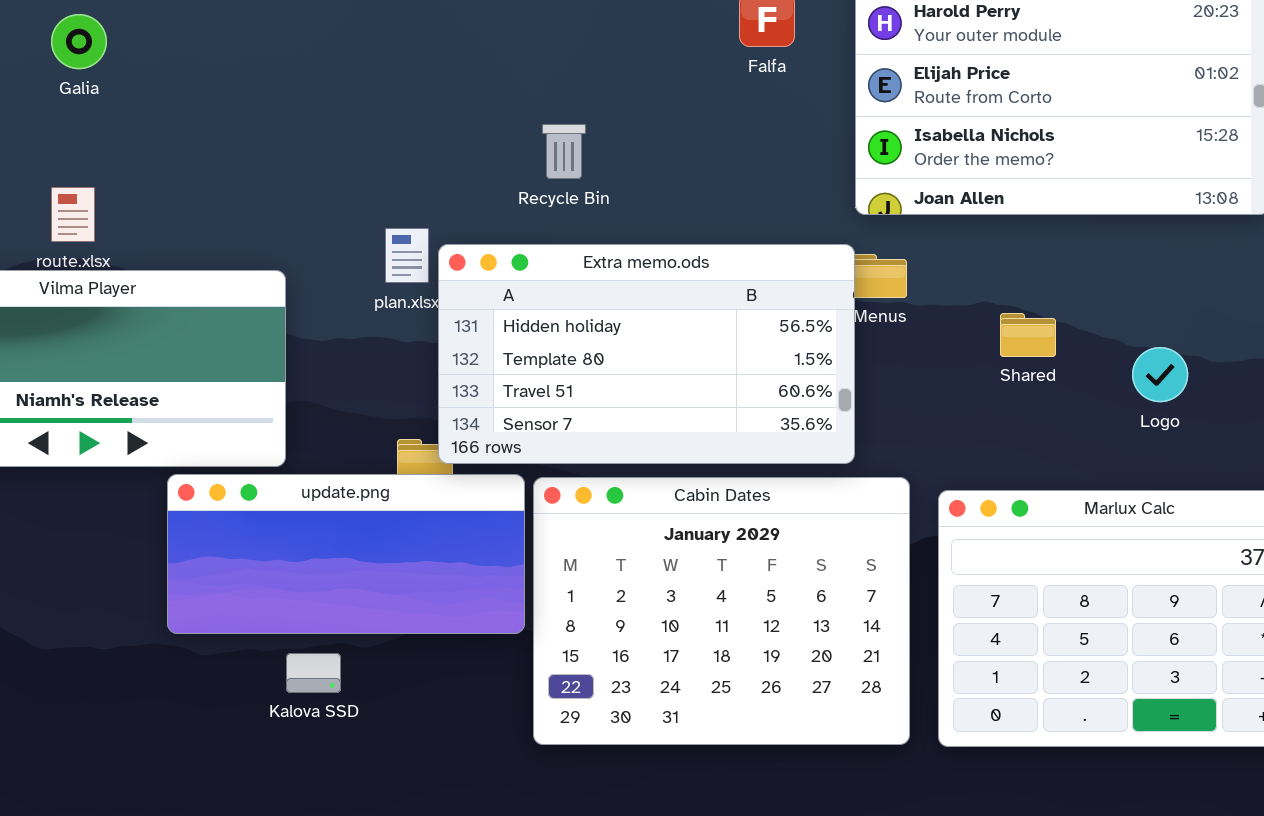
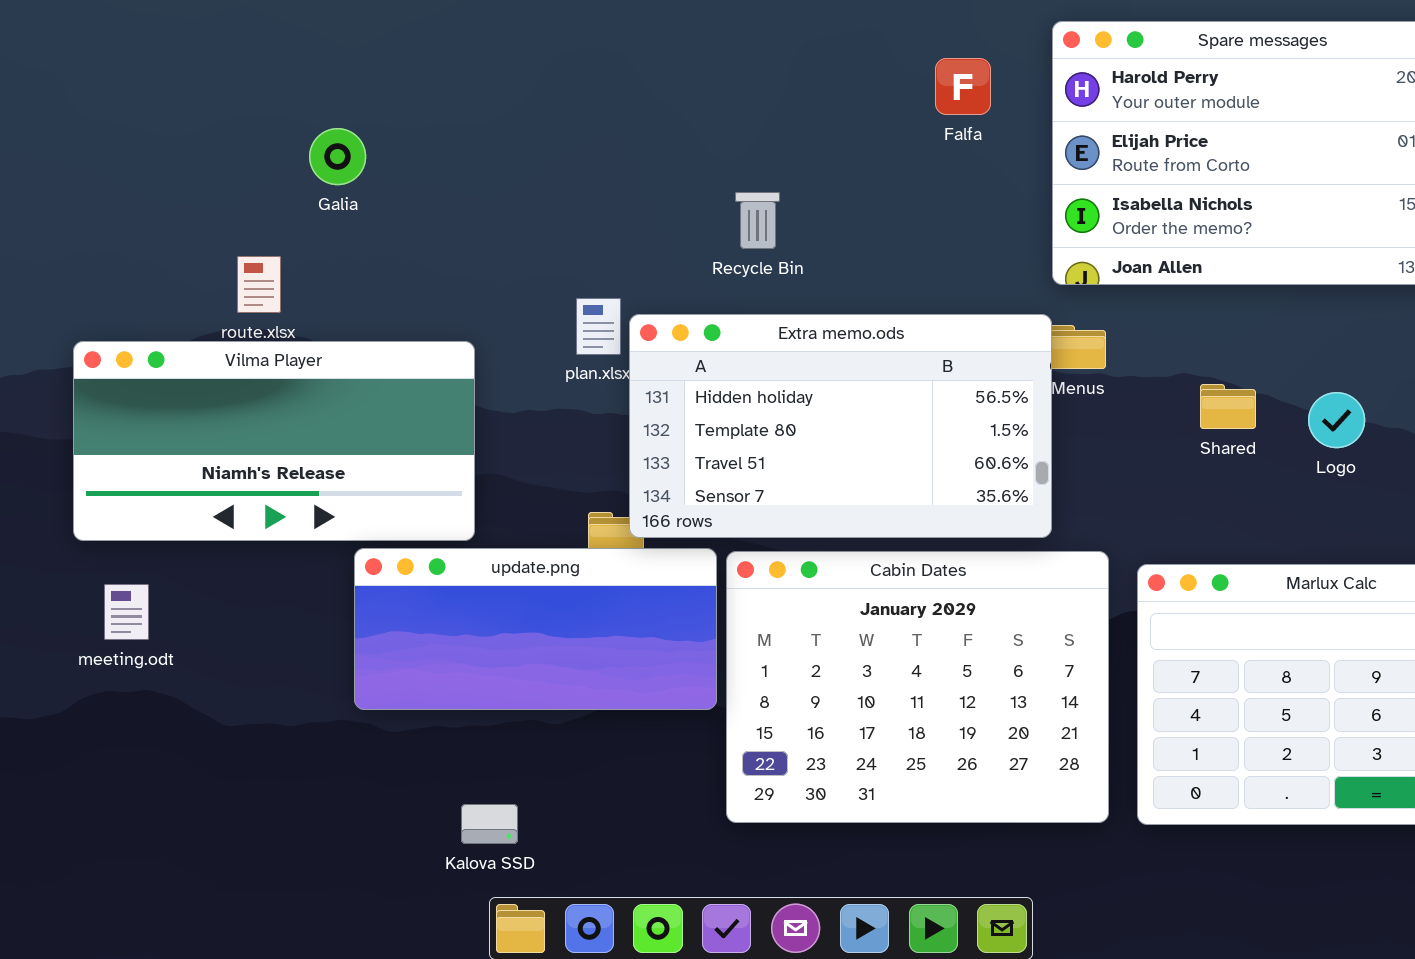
Galia: [51,14,107,69] -> [309,128,366,185], moved
Logo: [1132,347,1188,402] -> [1308,392,1365,448], moved
Kalova SSD: [286,653,341,693] -> [461,804,518,844], moved

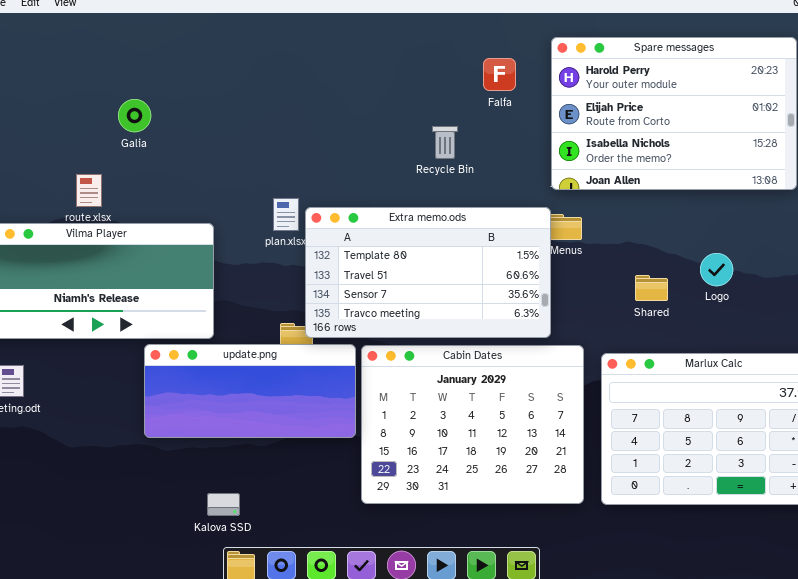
Recycle Bin: [735,192,780,249] -> [432,126,458,159], moved
Extra memo.ods: [629,314,1052,538] -> [305,207,551,338], scrolled down 1 row
Shared: [1200,384,1256,429] -> [635,275,668,301], moved

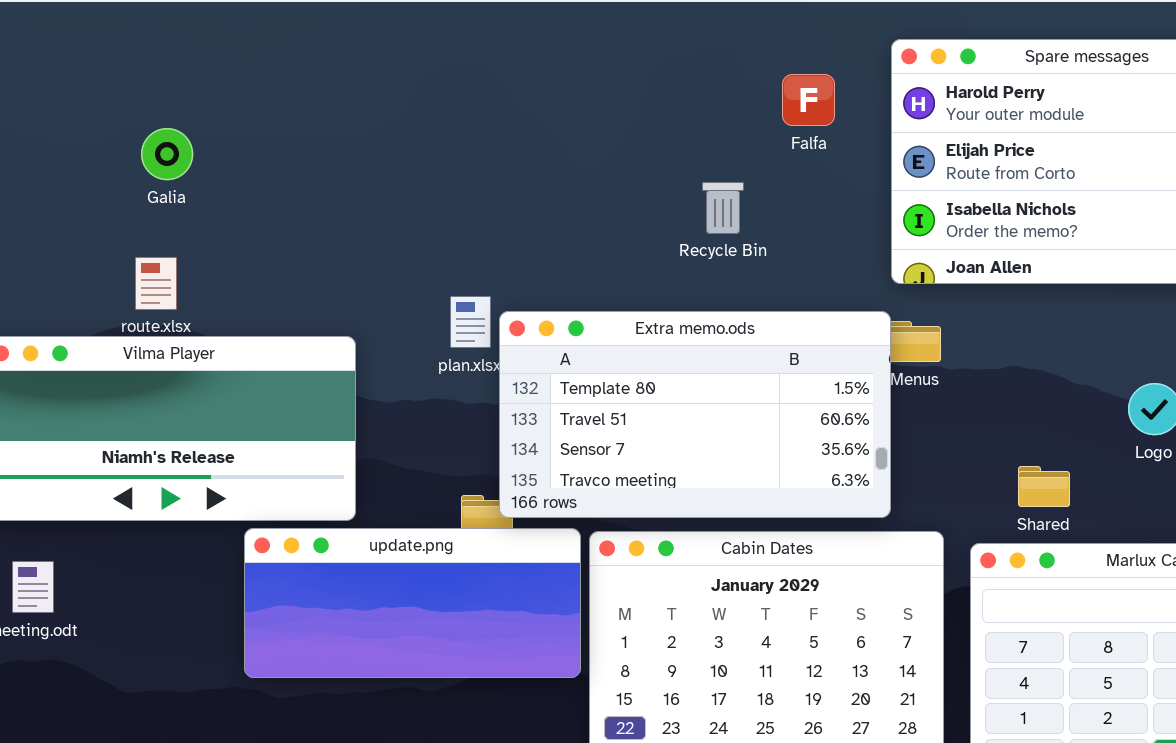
Galia: [118,99,151,132] -> [141,128,193,180], moved
Shared: [635,275,668,301] -> [1018,466,1070,507], moved

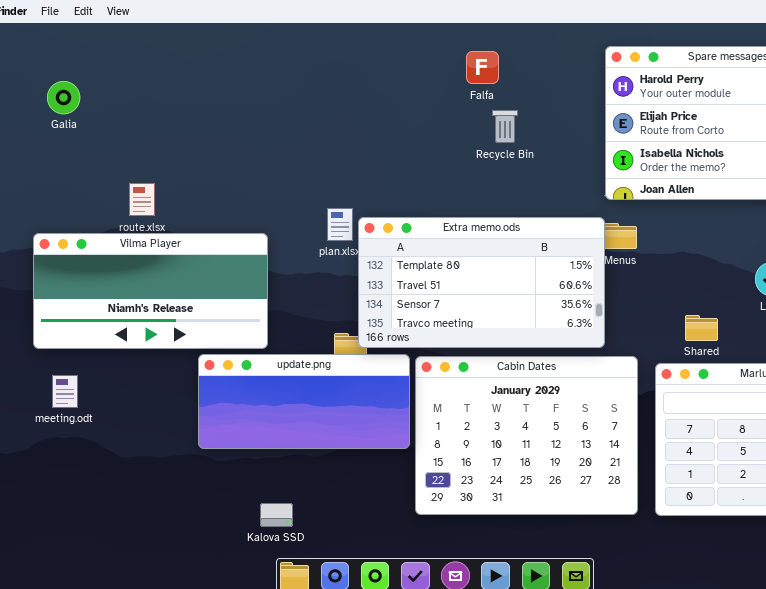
Falfa: [782,74,835,126] -> [466,51,499,84], moved
Galia: [141,128,193,180] -> [47,81,80,114], moved
Recycle Bin: [702,182,744,234] -> [492,110,518,143], moved

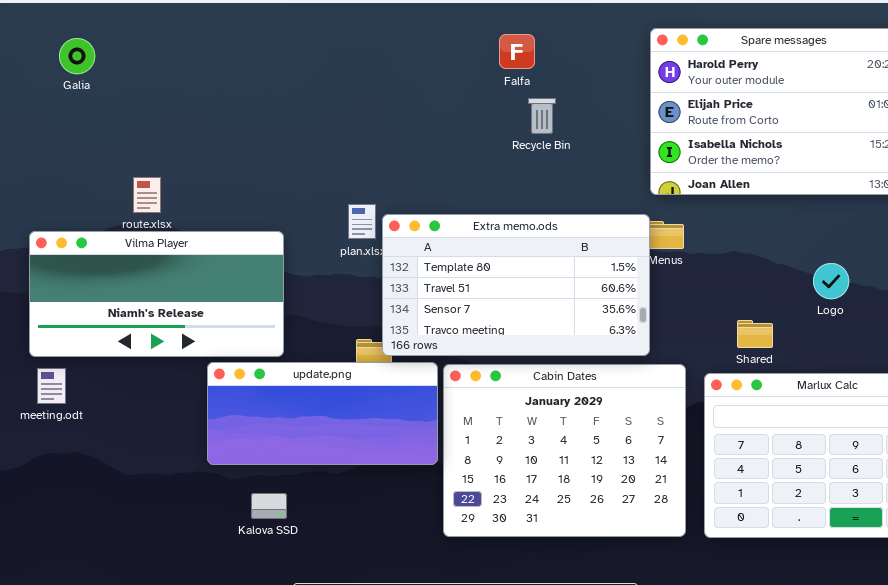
Galia: [47,81,80,114] -> [59,38,95,74], moved
meeting.odt: [52,375,78,408] -> [37,368,66,404], moved
Kalova SSD: [260,503,293,527] -> [251,493,287,519], moved

